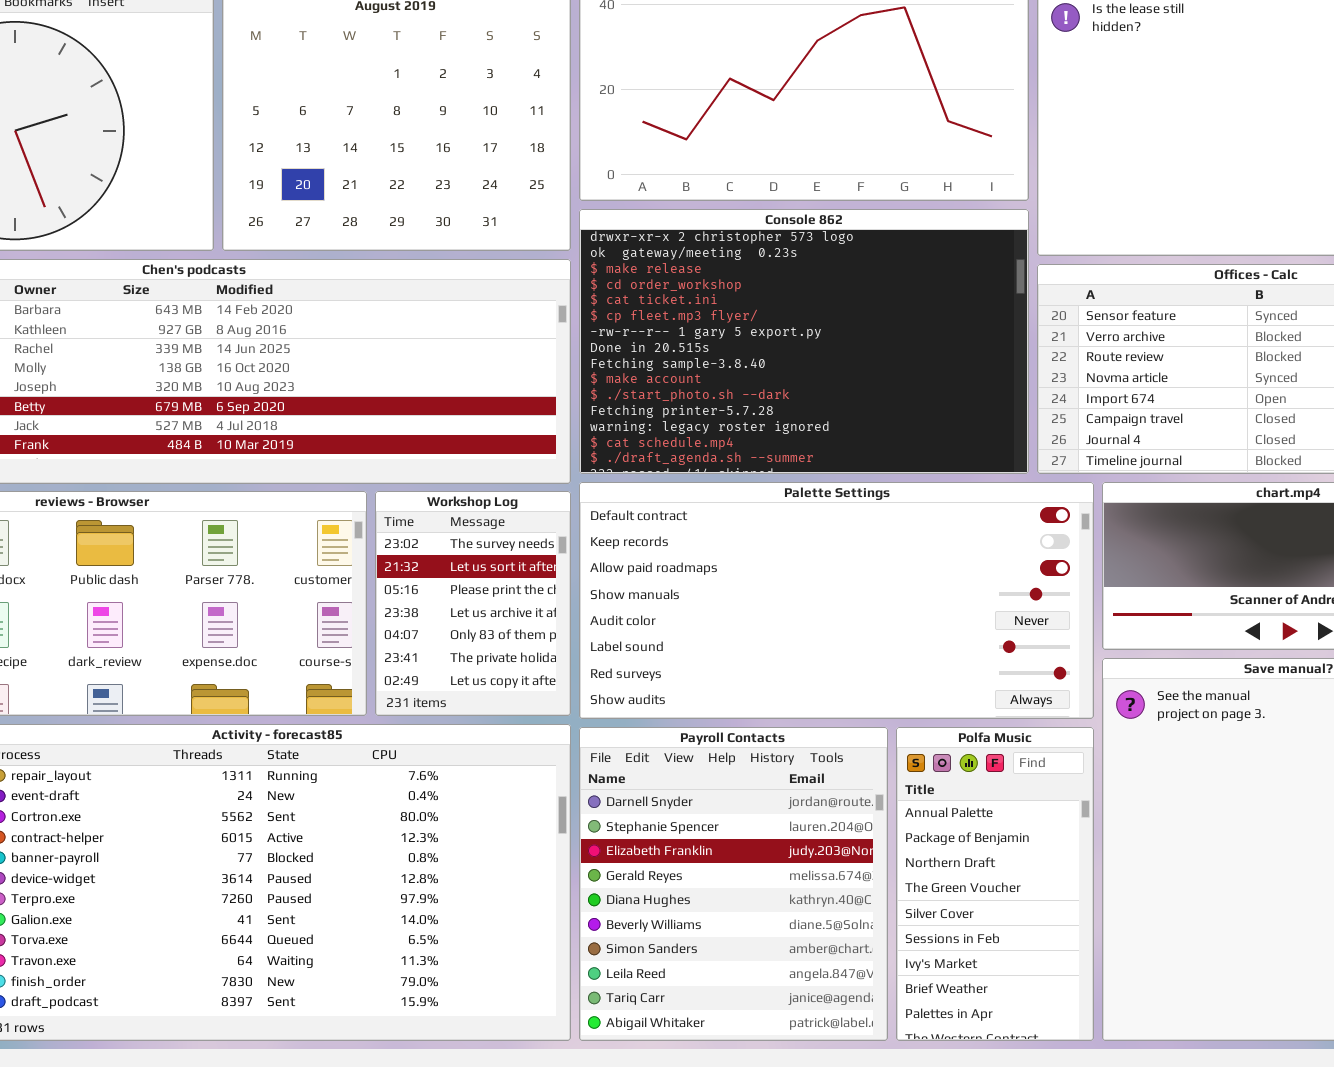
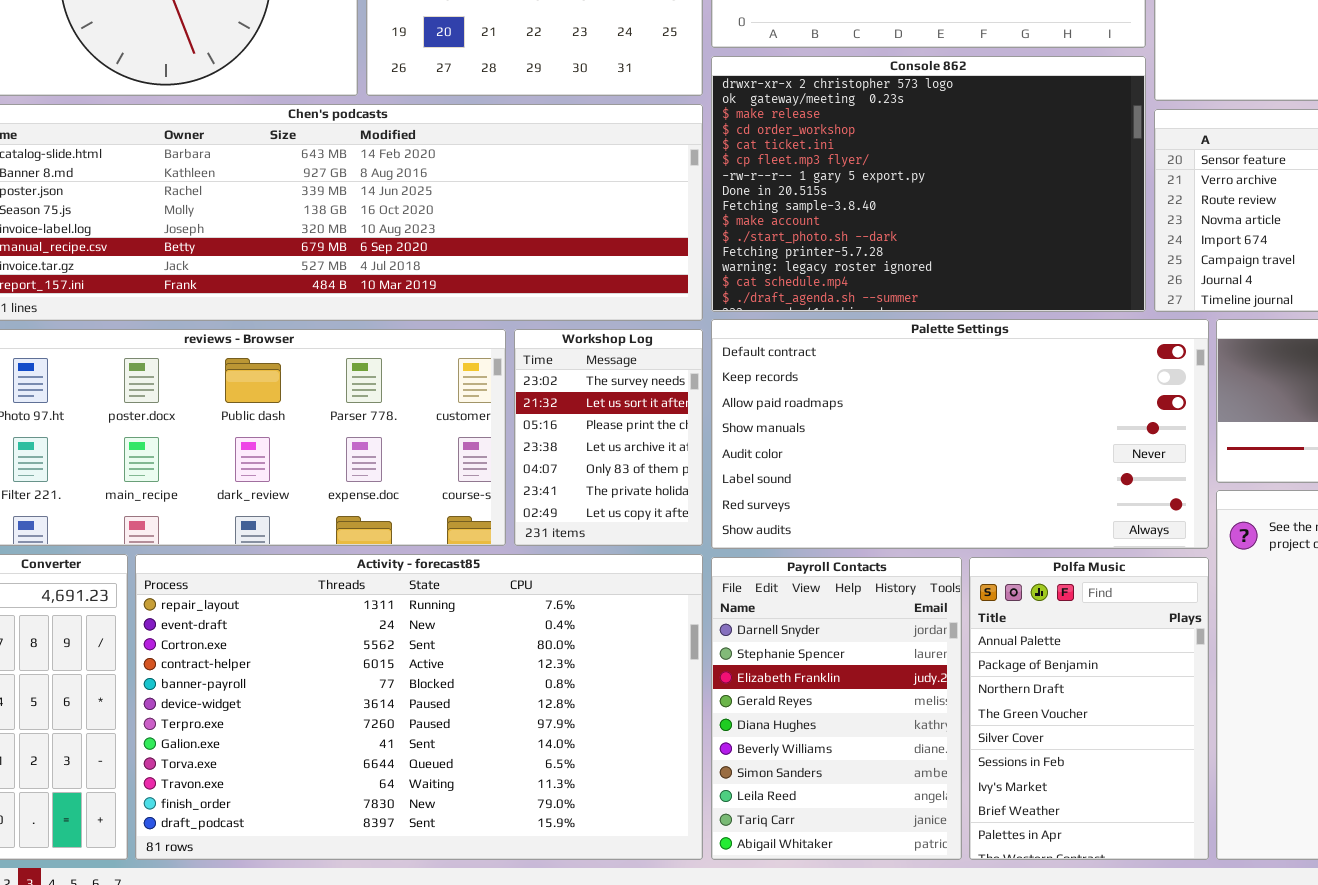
Payroll Contacts: [579,727,888,1041] -> [711,557,962,860], resized
Polfa Music: [896,727,1094,1041] -> [969,557,1209,860], resized

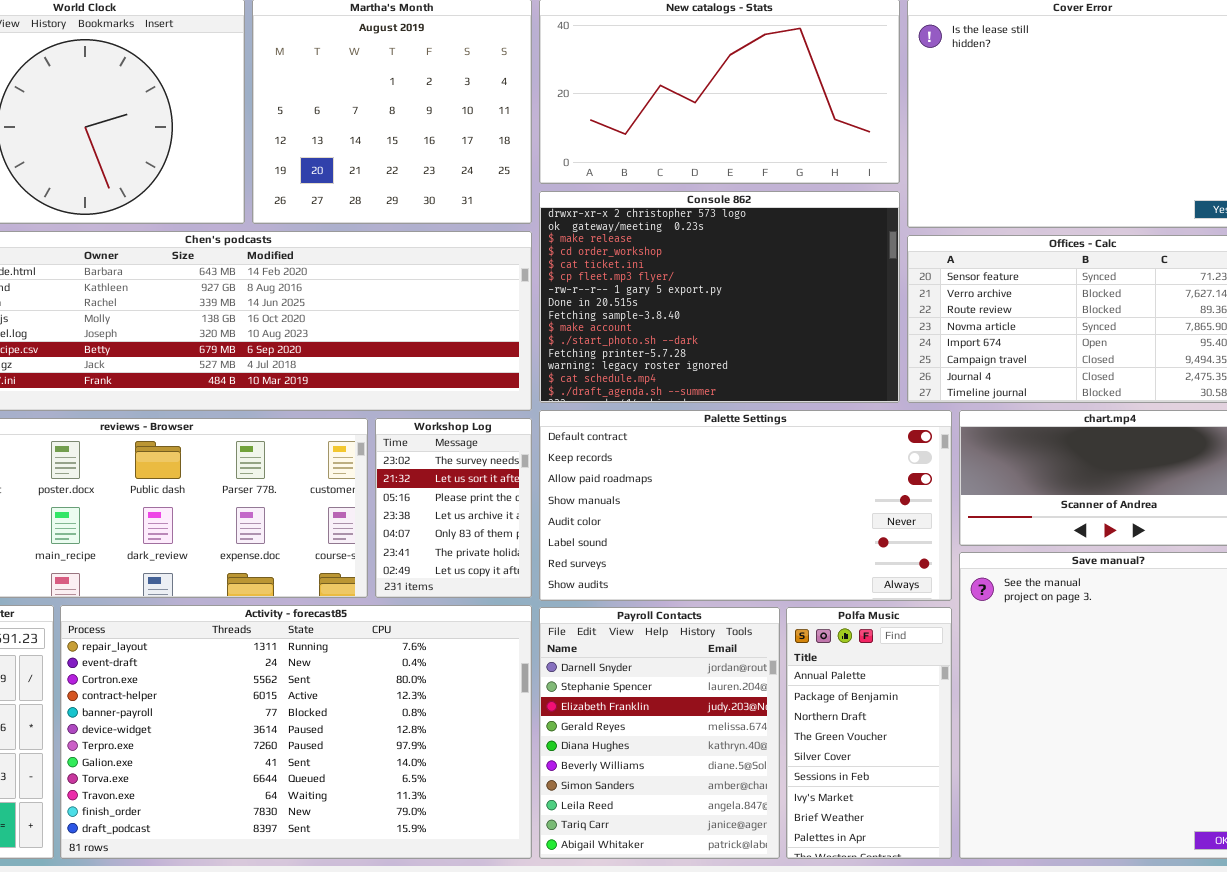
Payroll Contacts: [711,557,962,860] -> [539,607,780,859], resized
Polfa Music: [969,557,1209,860] -> [786,607,952,859], resized

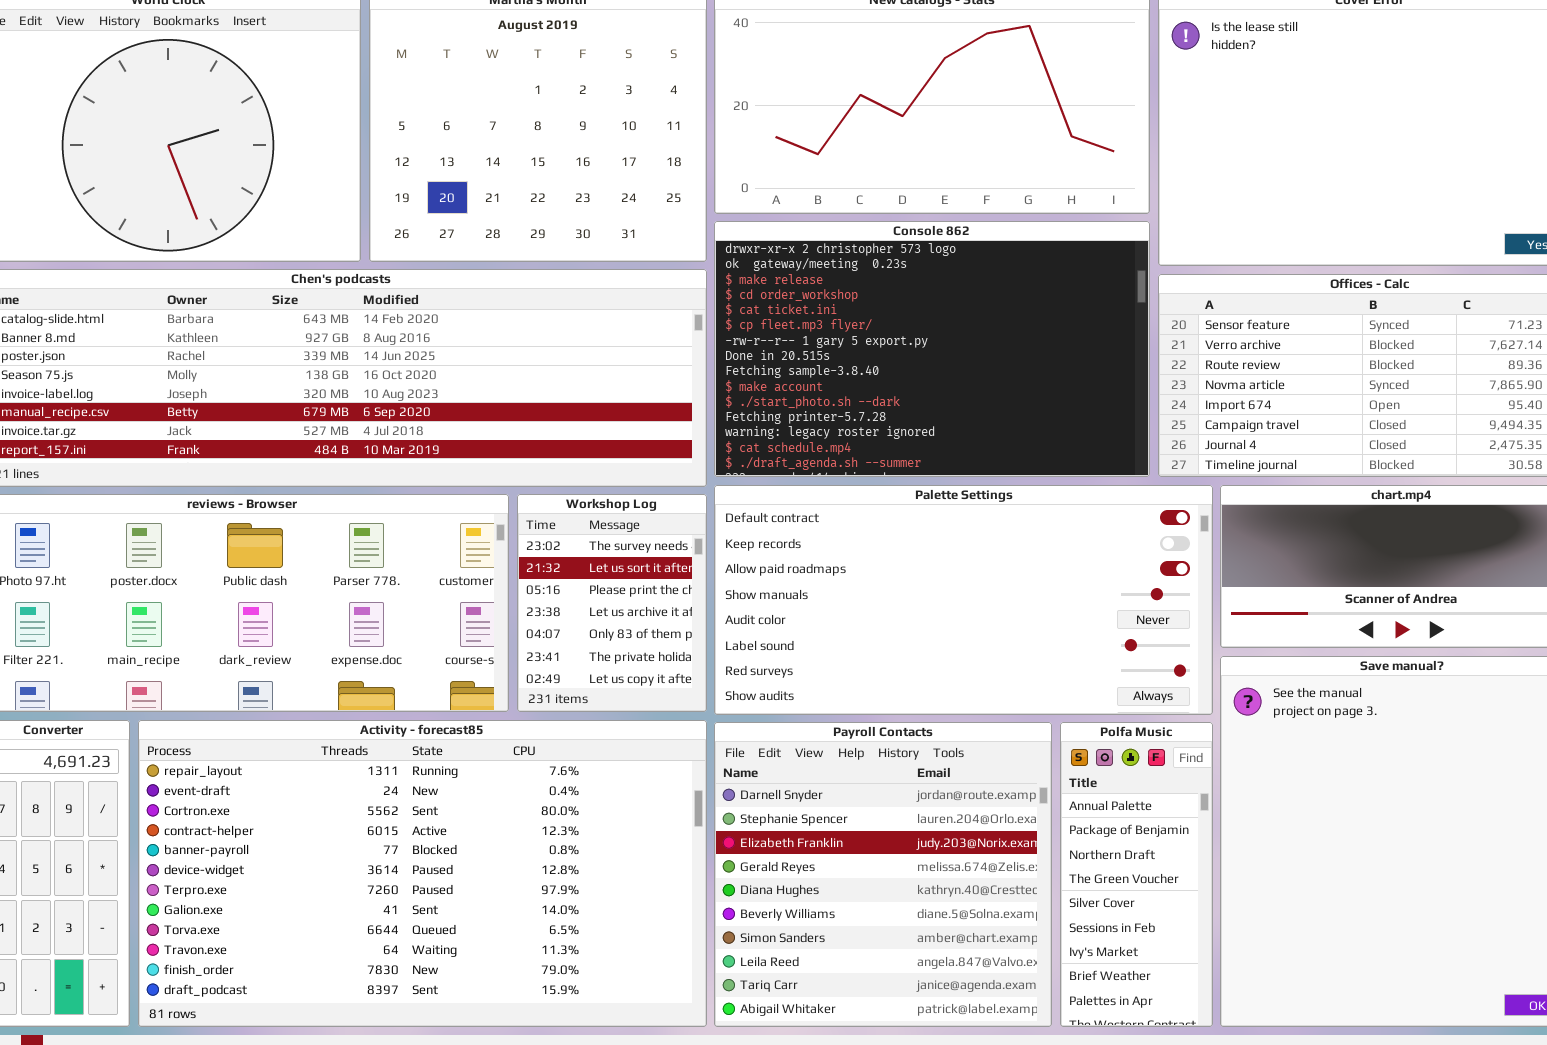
Payroll Contacts: [539,607,780,859] -> [714,722,1052,1027], resized
Polfa Music: [786,607,952,859] -> [1060,722,1213,1027], resized

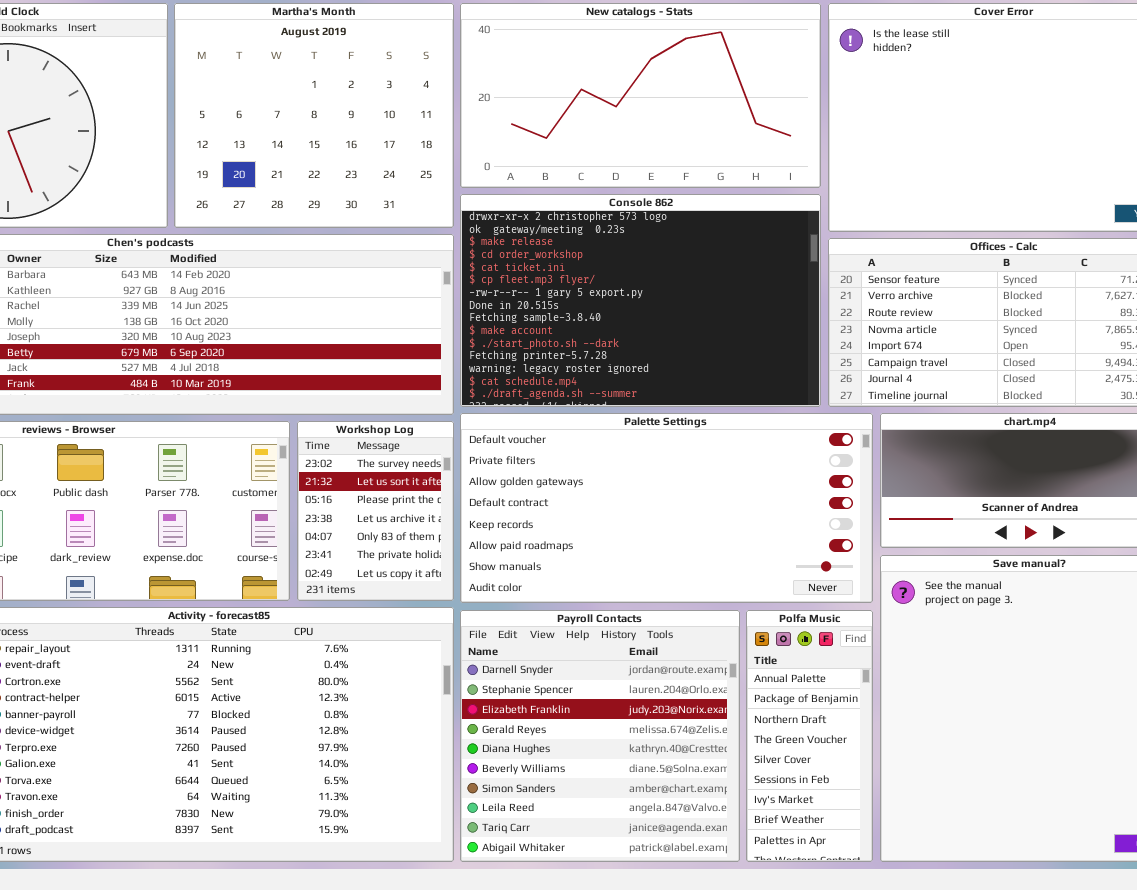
Palette Settings: [714,485,1213,715] -> [460,413,873,603], scrolled up 3 rows

